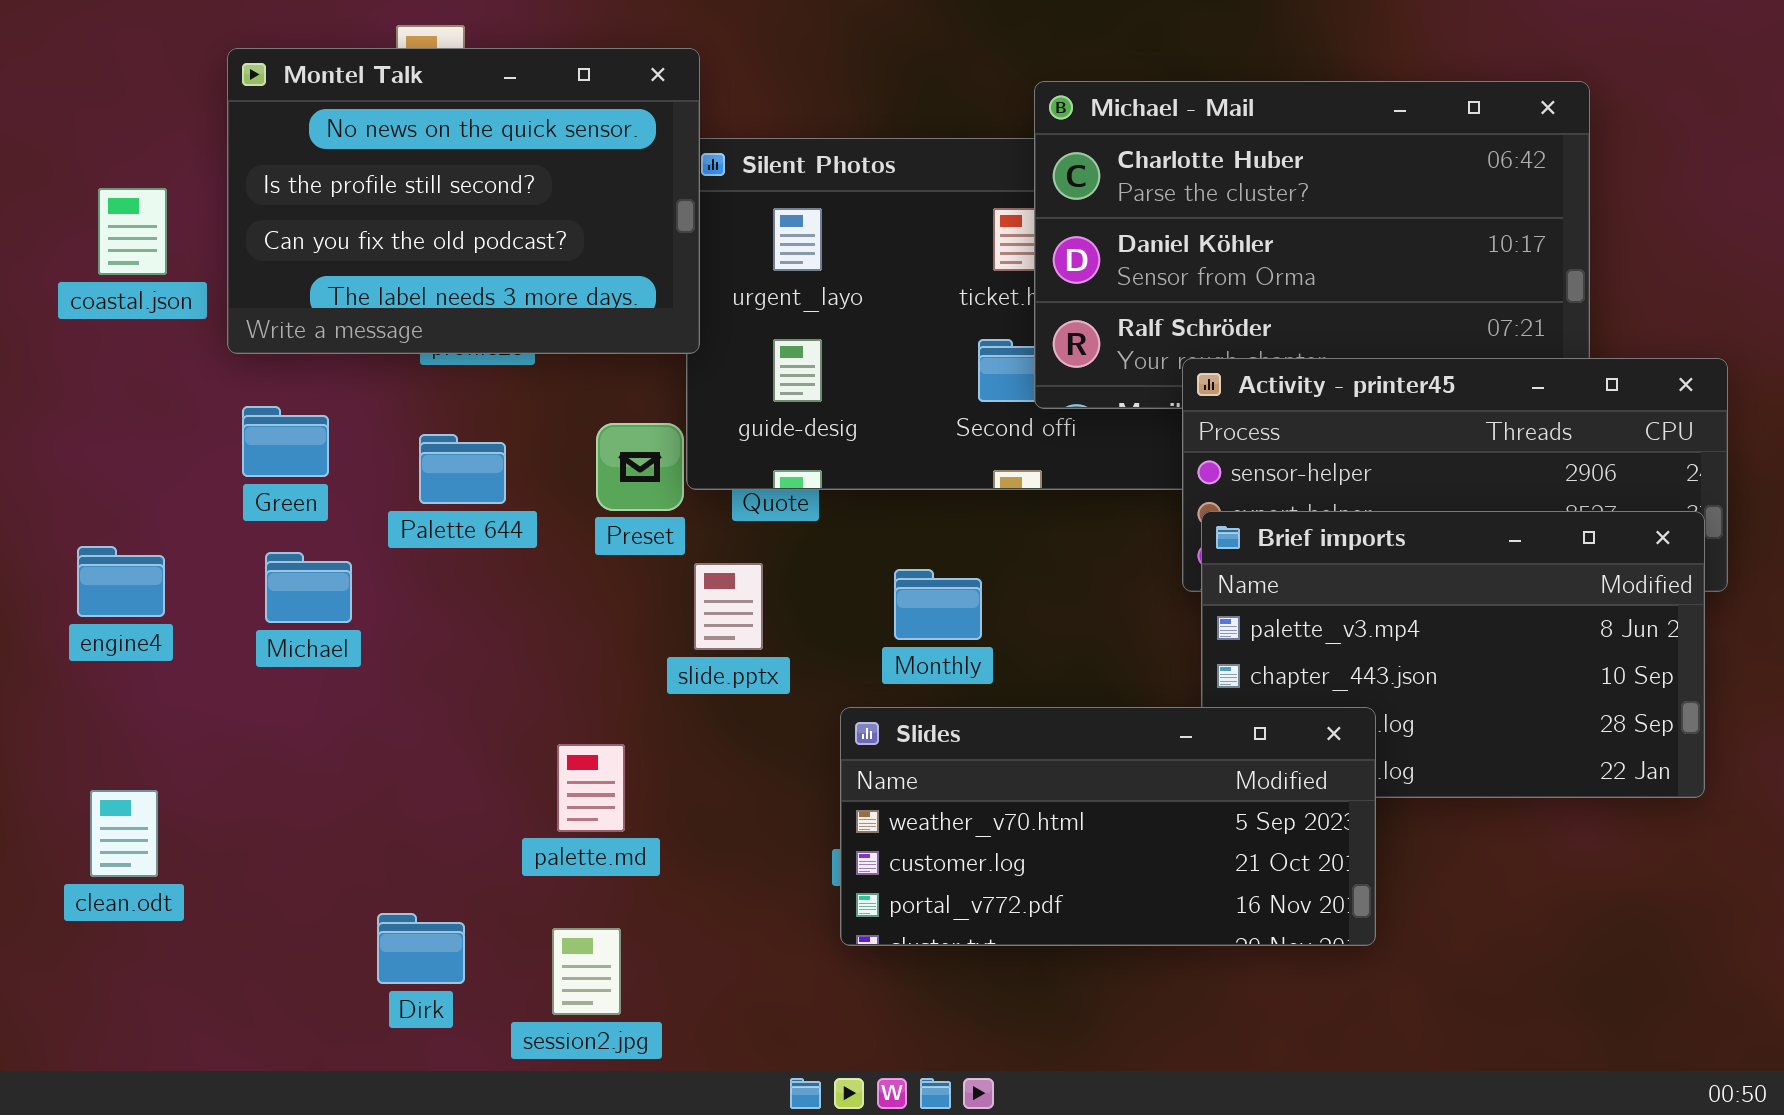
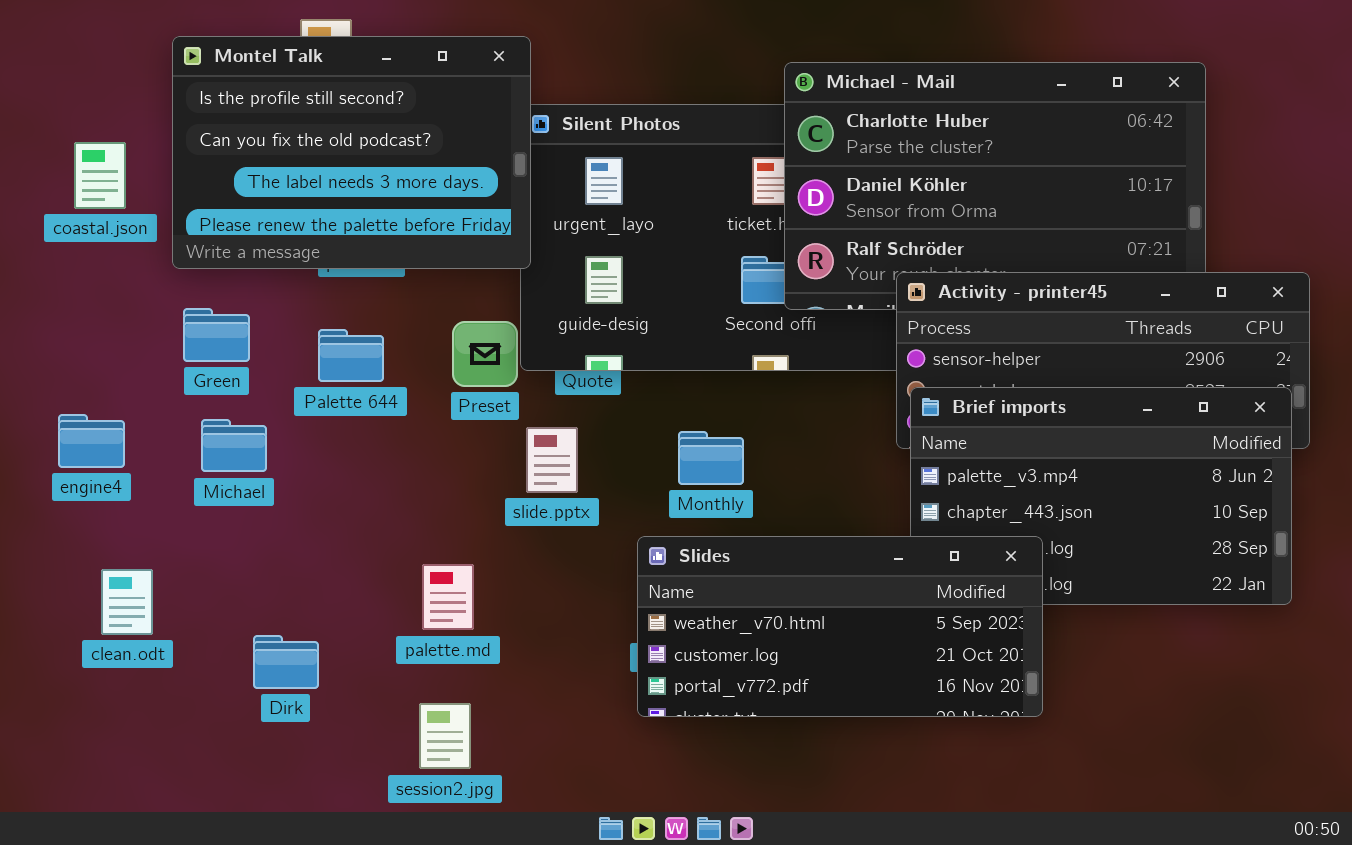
Montel Talk: [227,48,700,354] -> [172,36,531,269], scrolled down 1 row
clean.odt: [90,790,158,877] -> [101,569,153,635], moved
Dirk: [377,913,465,984] -> [253,635,319,689], moved

